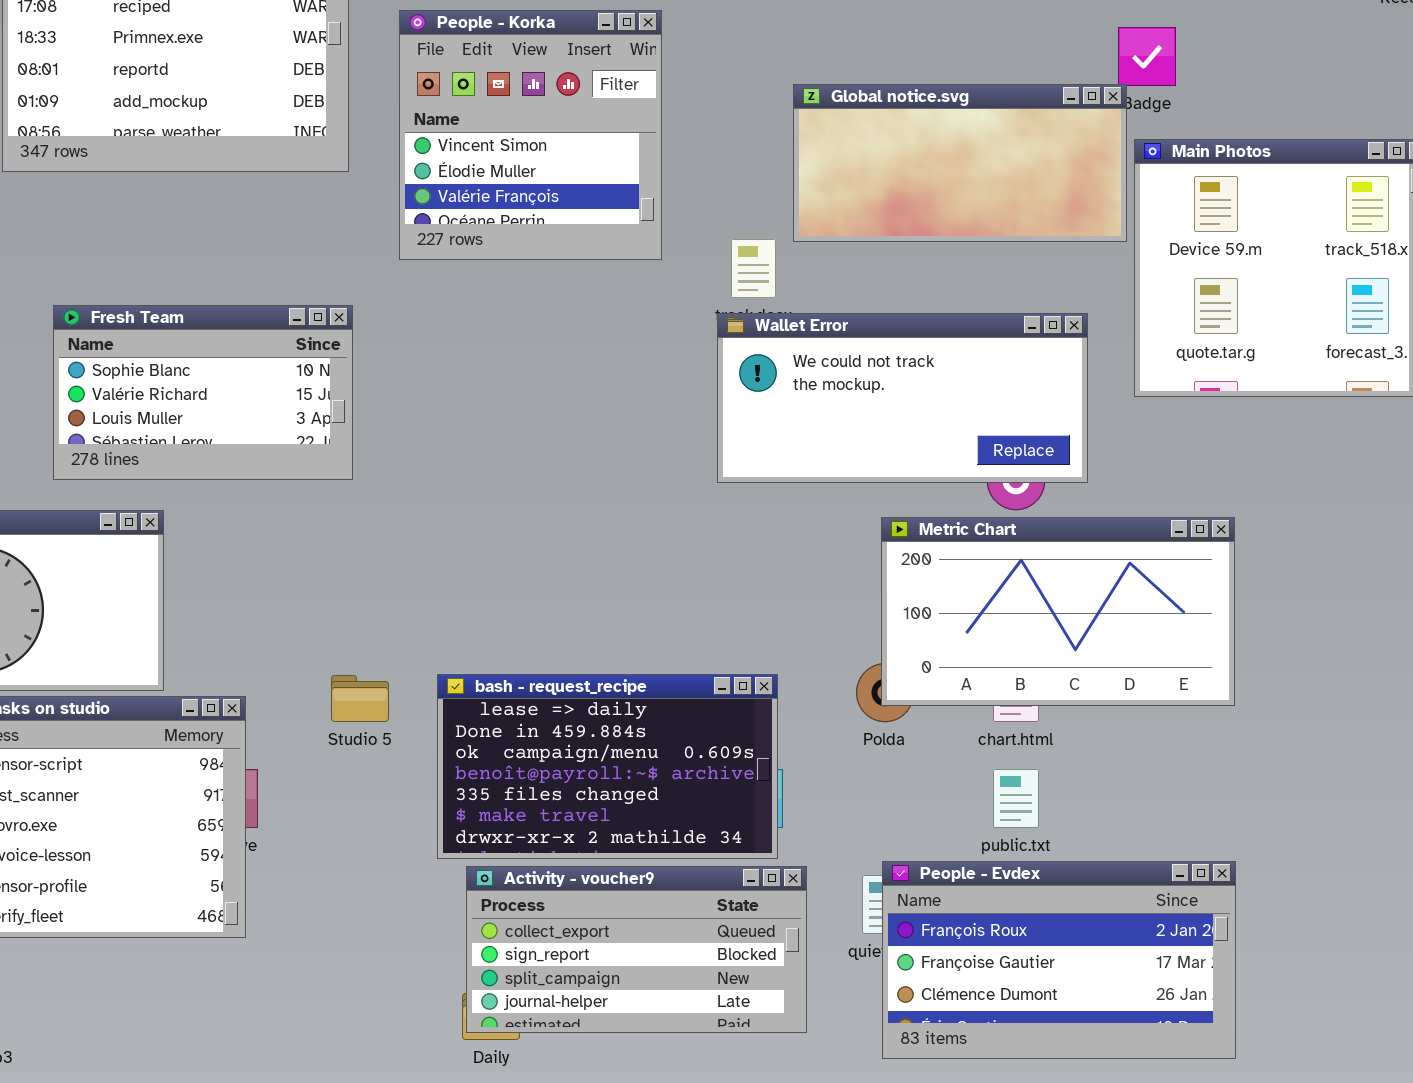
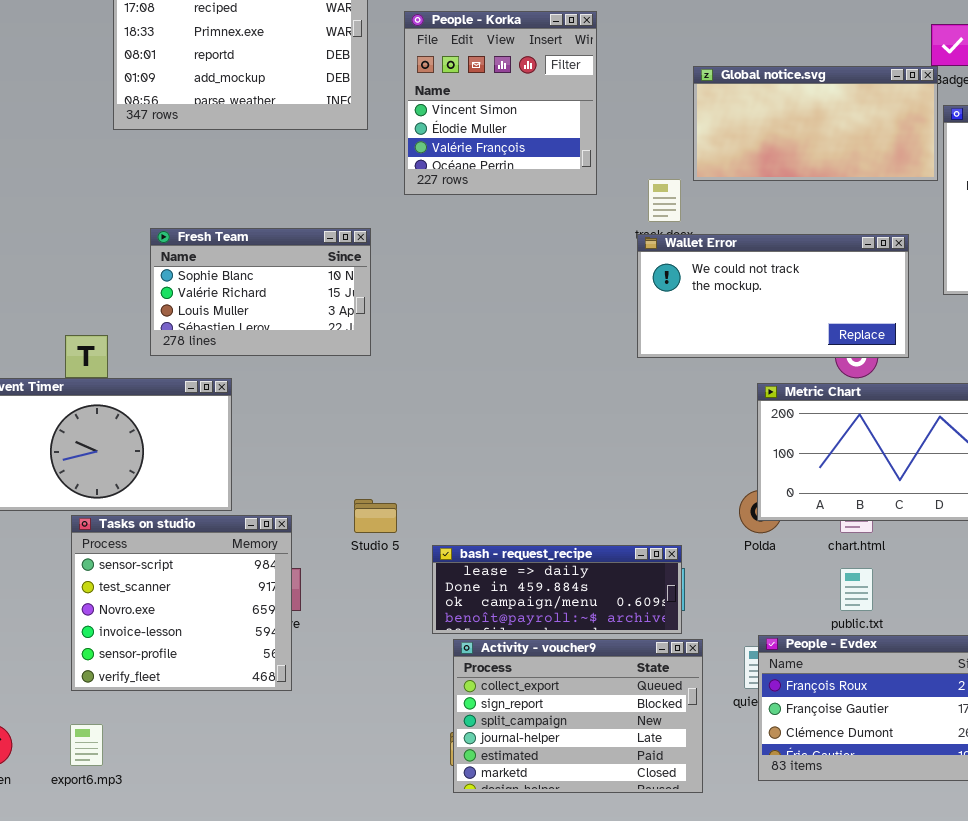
bash - request_recipe: [437,674,778,859] -> [432,545,682,634], resized
Activity - voucher9: [466,866,807,1033] -> [453,639,703,793], resized

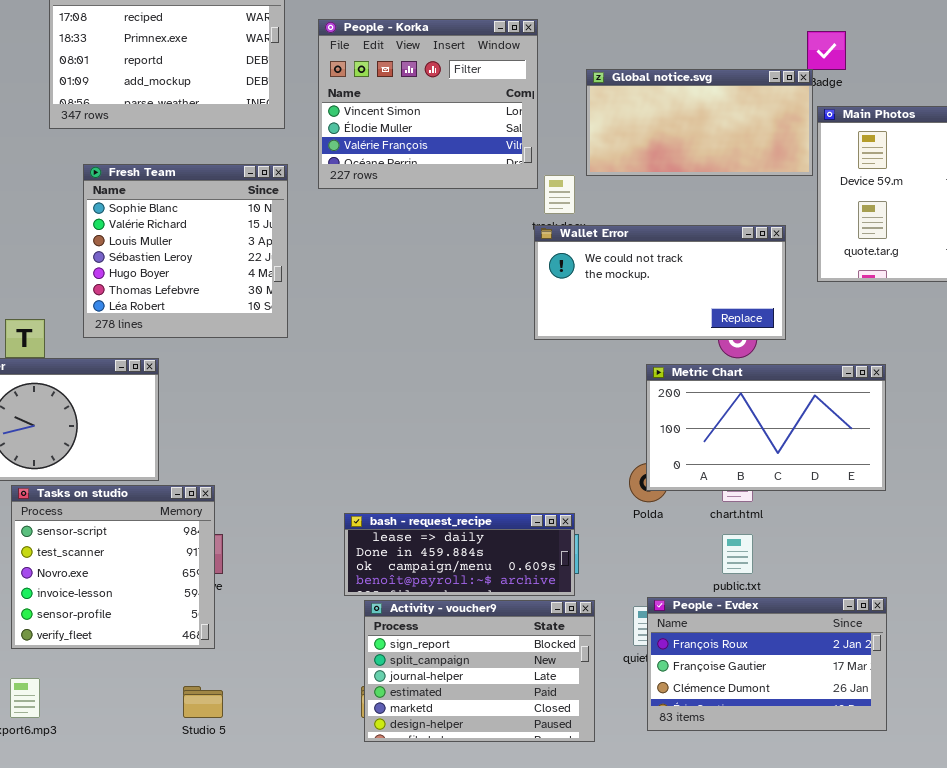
People - Korka: [404,11,597,195] -> [318,19,538,189], resized
Fresh Team: [150,228,371,356] -> [83,164,288,338], resized
Studio 5: [354,499,397,533] -> [183,686,223,718], moved
Activity - voucher9: [453,639,703,793] -> [364,600,595,742], scrolled down 1 row

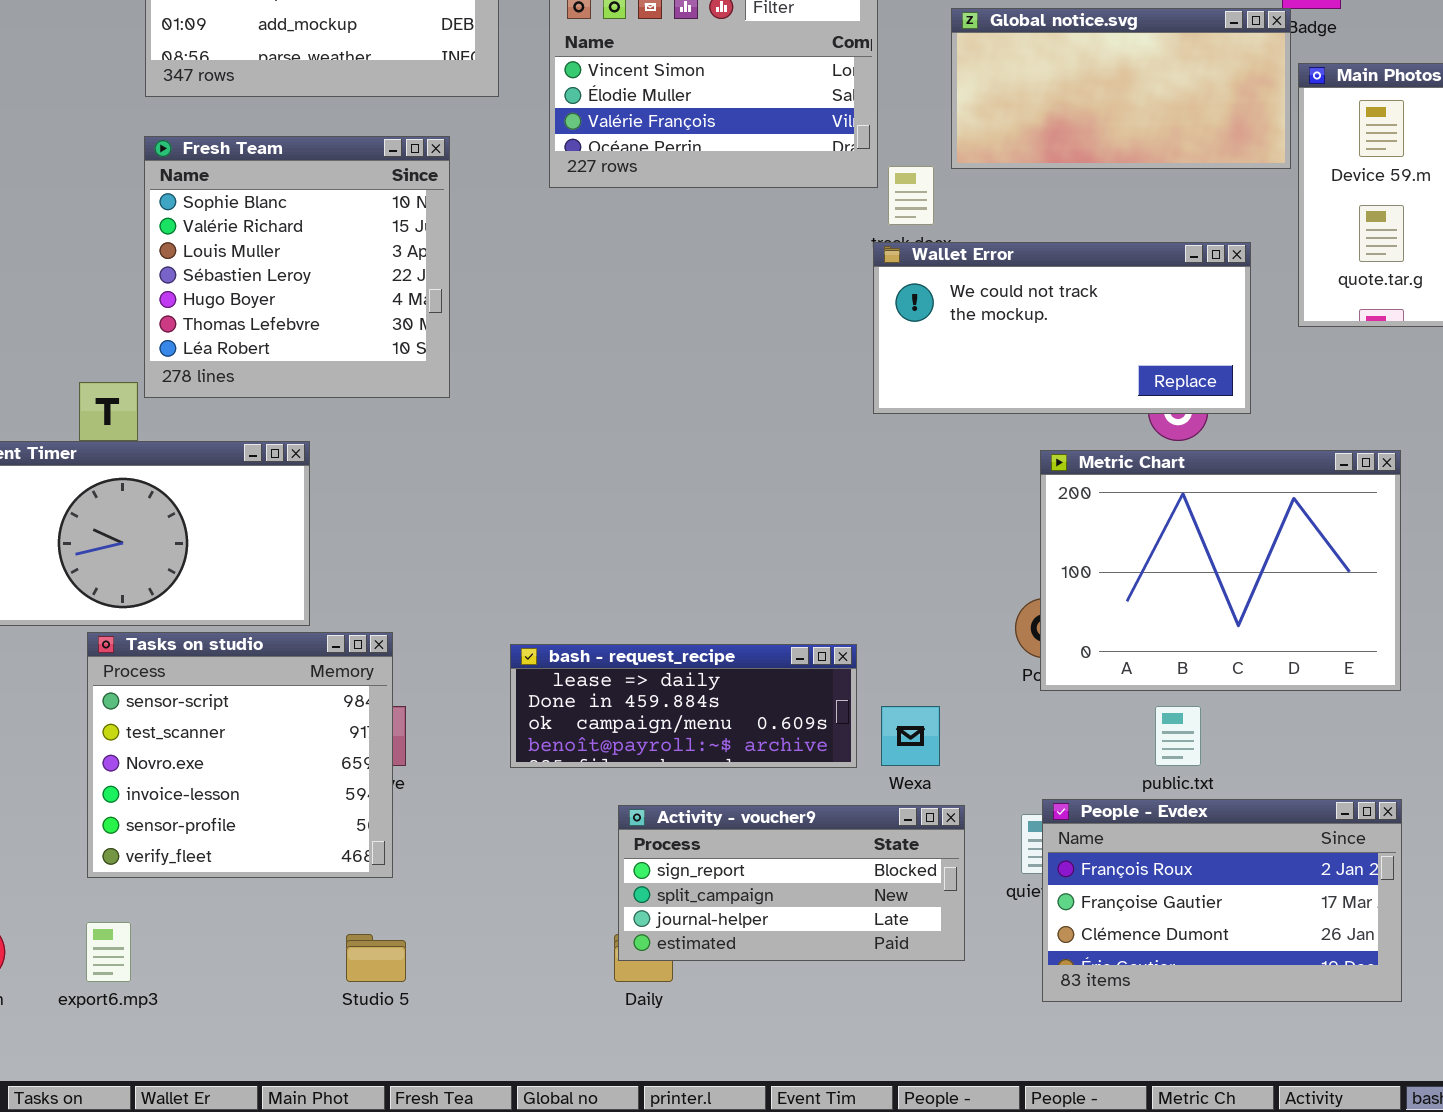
Fresh Team: [83,164,288,338] -> [144,136,450,398], moved
Metric Chart: [646,364,886,491] -> [1040,450,1401,691], resized
bash - request_recipe: [344,513,575,596] -> [510,644,857,768], moved
Activity - voucher9: [364,600,595,742] -> [618,805,965,961], resized

